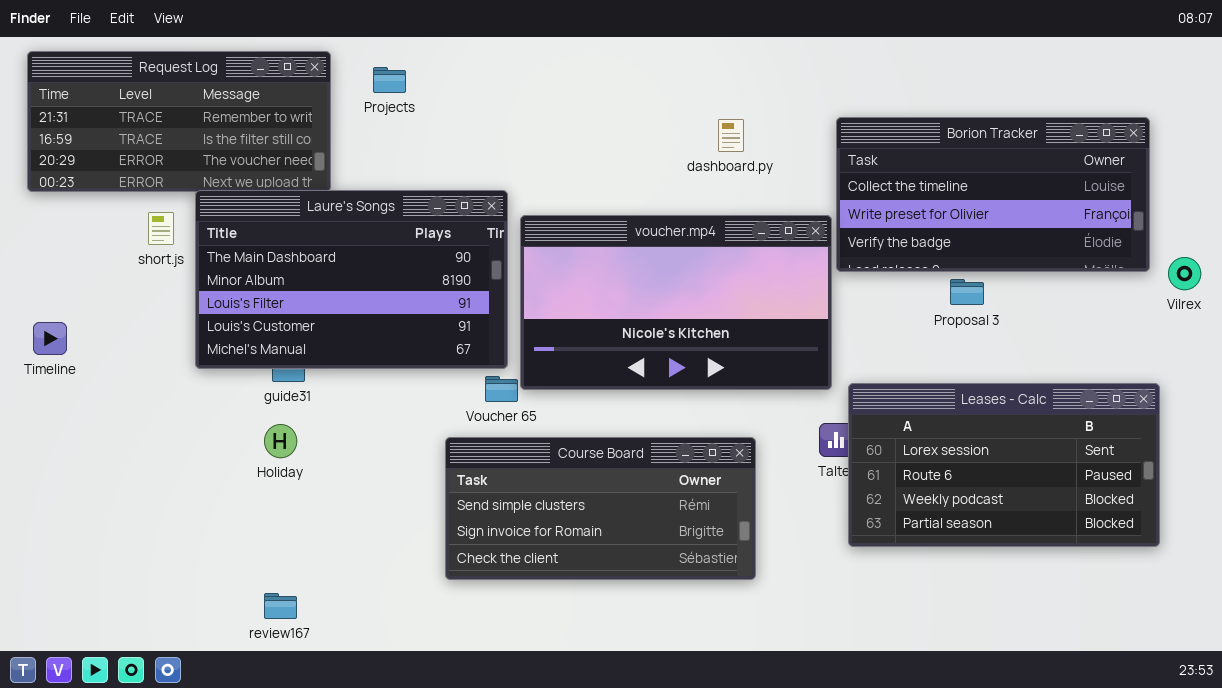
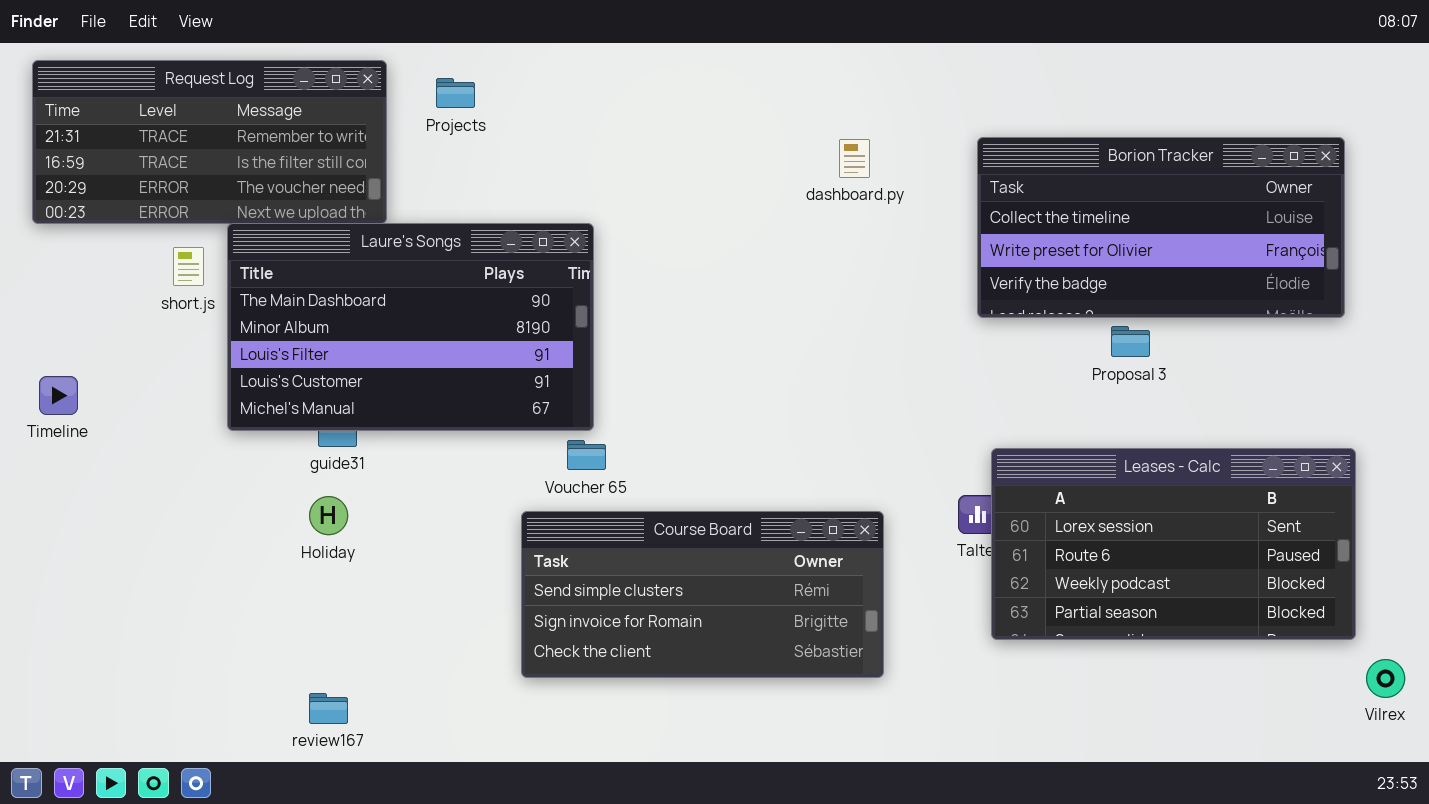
voucher.mp4: [520,215,832,390] -> none, closed
Vilrex: [1168,257,1201,290] -> [1366,659,1405,698], moved

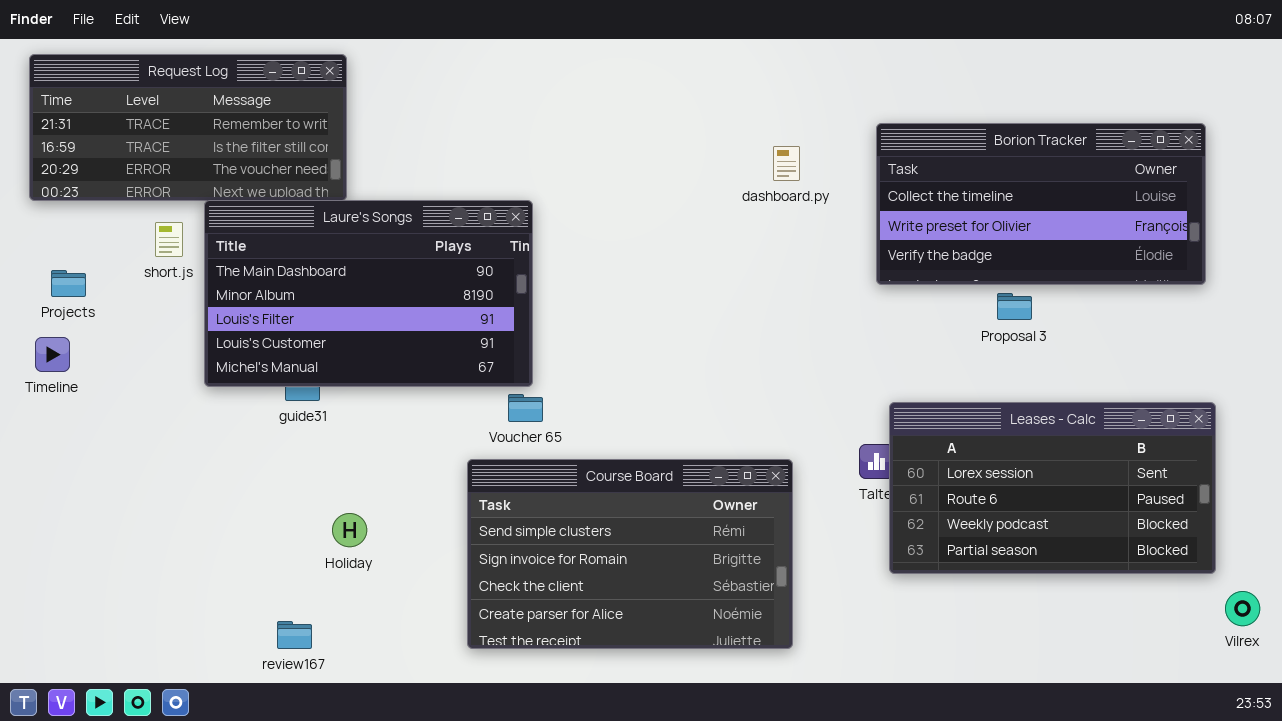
Projects: [436,78,475,108] -> [51,270,86,297], moved
dashboard.py: [839,139,870,178] -> [773,146,800,181], moved
Holiday: [309,496,348,535] -> [332,513,367,547], moved
Course Board: [521,511,884,678] -> [467,459,793,649], resized

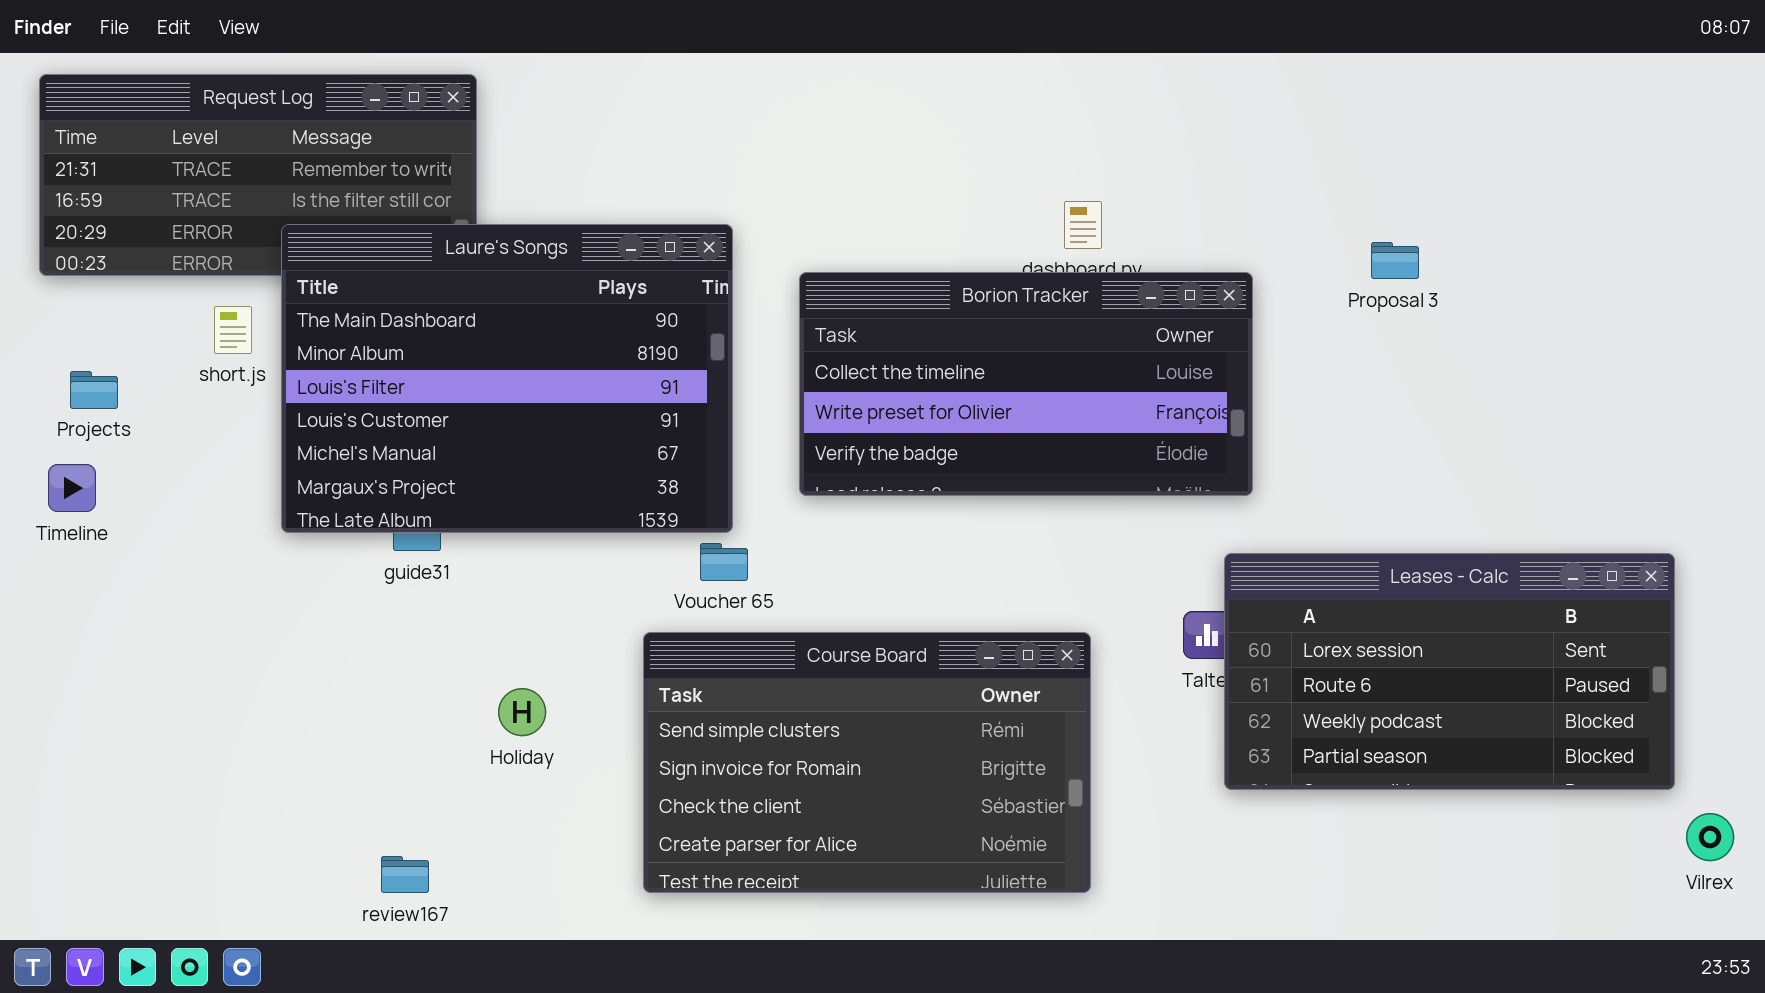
Borion Tracker: [876,123,1206,285] -> [799,272,1253,496], moved
Laure's Songs: [204,200,533,387] -> [281,224,733,533], resized
Proposal 3: [997,293,1032,320] -> [1371,242,1419,279], moved
Holiday: [332,513,367,547] -> [498,688,546,736], moved

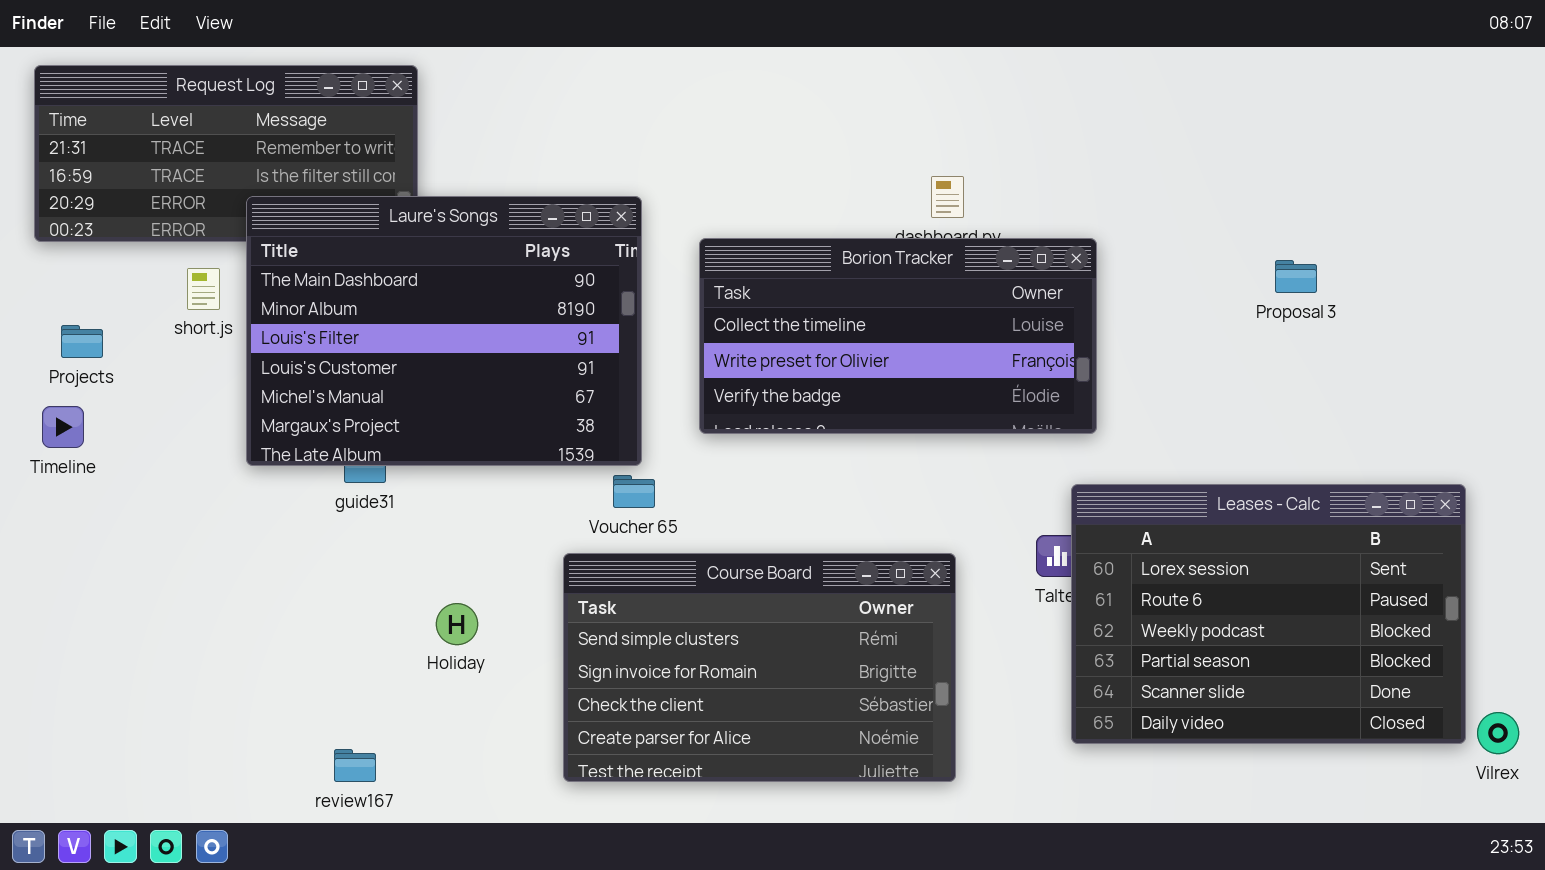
Proposal 3: [1371,242,1419,279] -> [1275,260,1317,293], moved
Leases - Calc: [1224,553,1675,790] -> [1071,484,1466,744], resized

